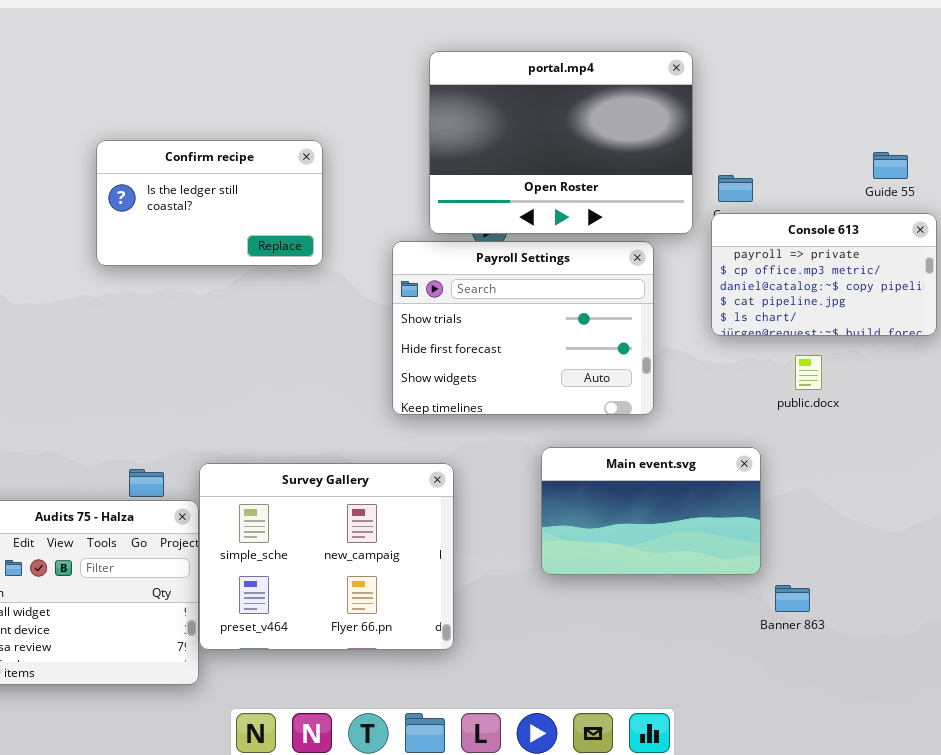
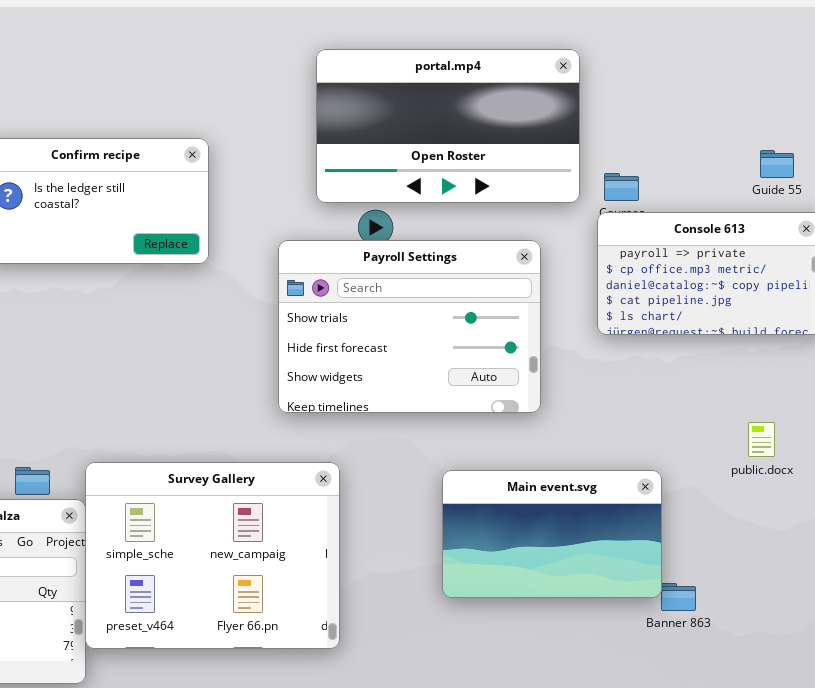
portal.mp4: [429,51,693,234] -> [316,49,580,203], resized
public.docx: [795,355,822,390] -> [748,422,775,457], moved
Main event.svg: [541,447,761,575] -> [442,470,662,598], moved

